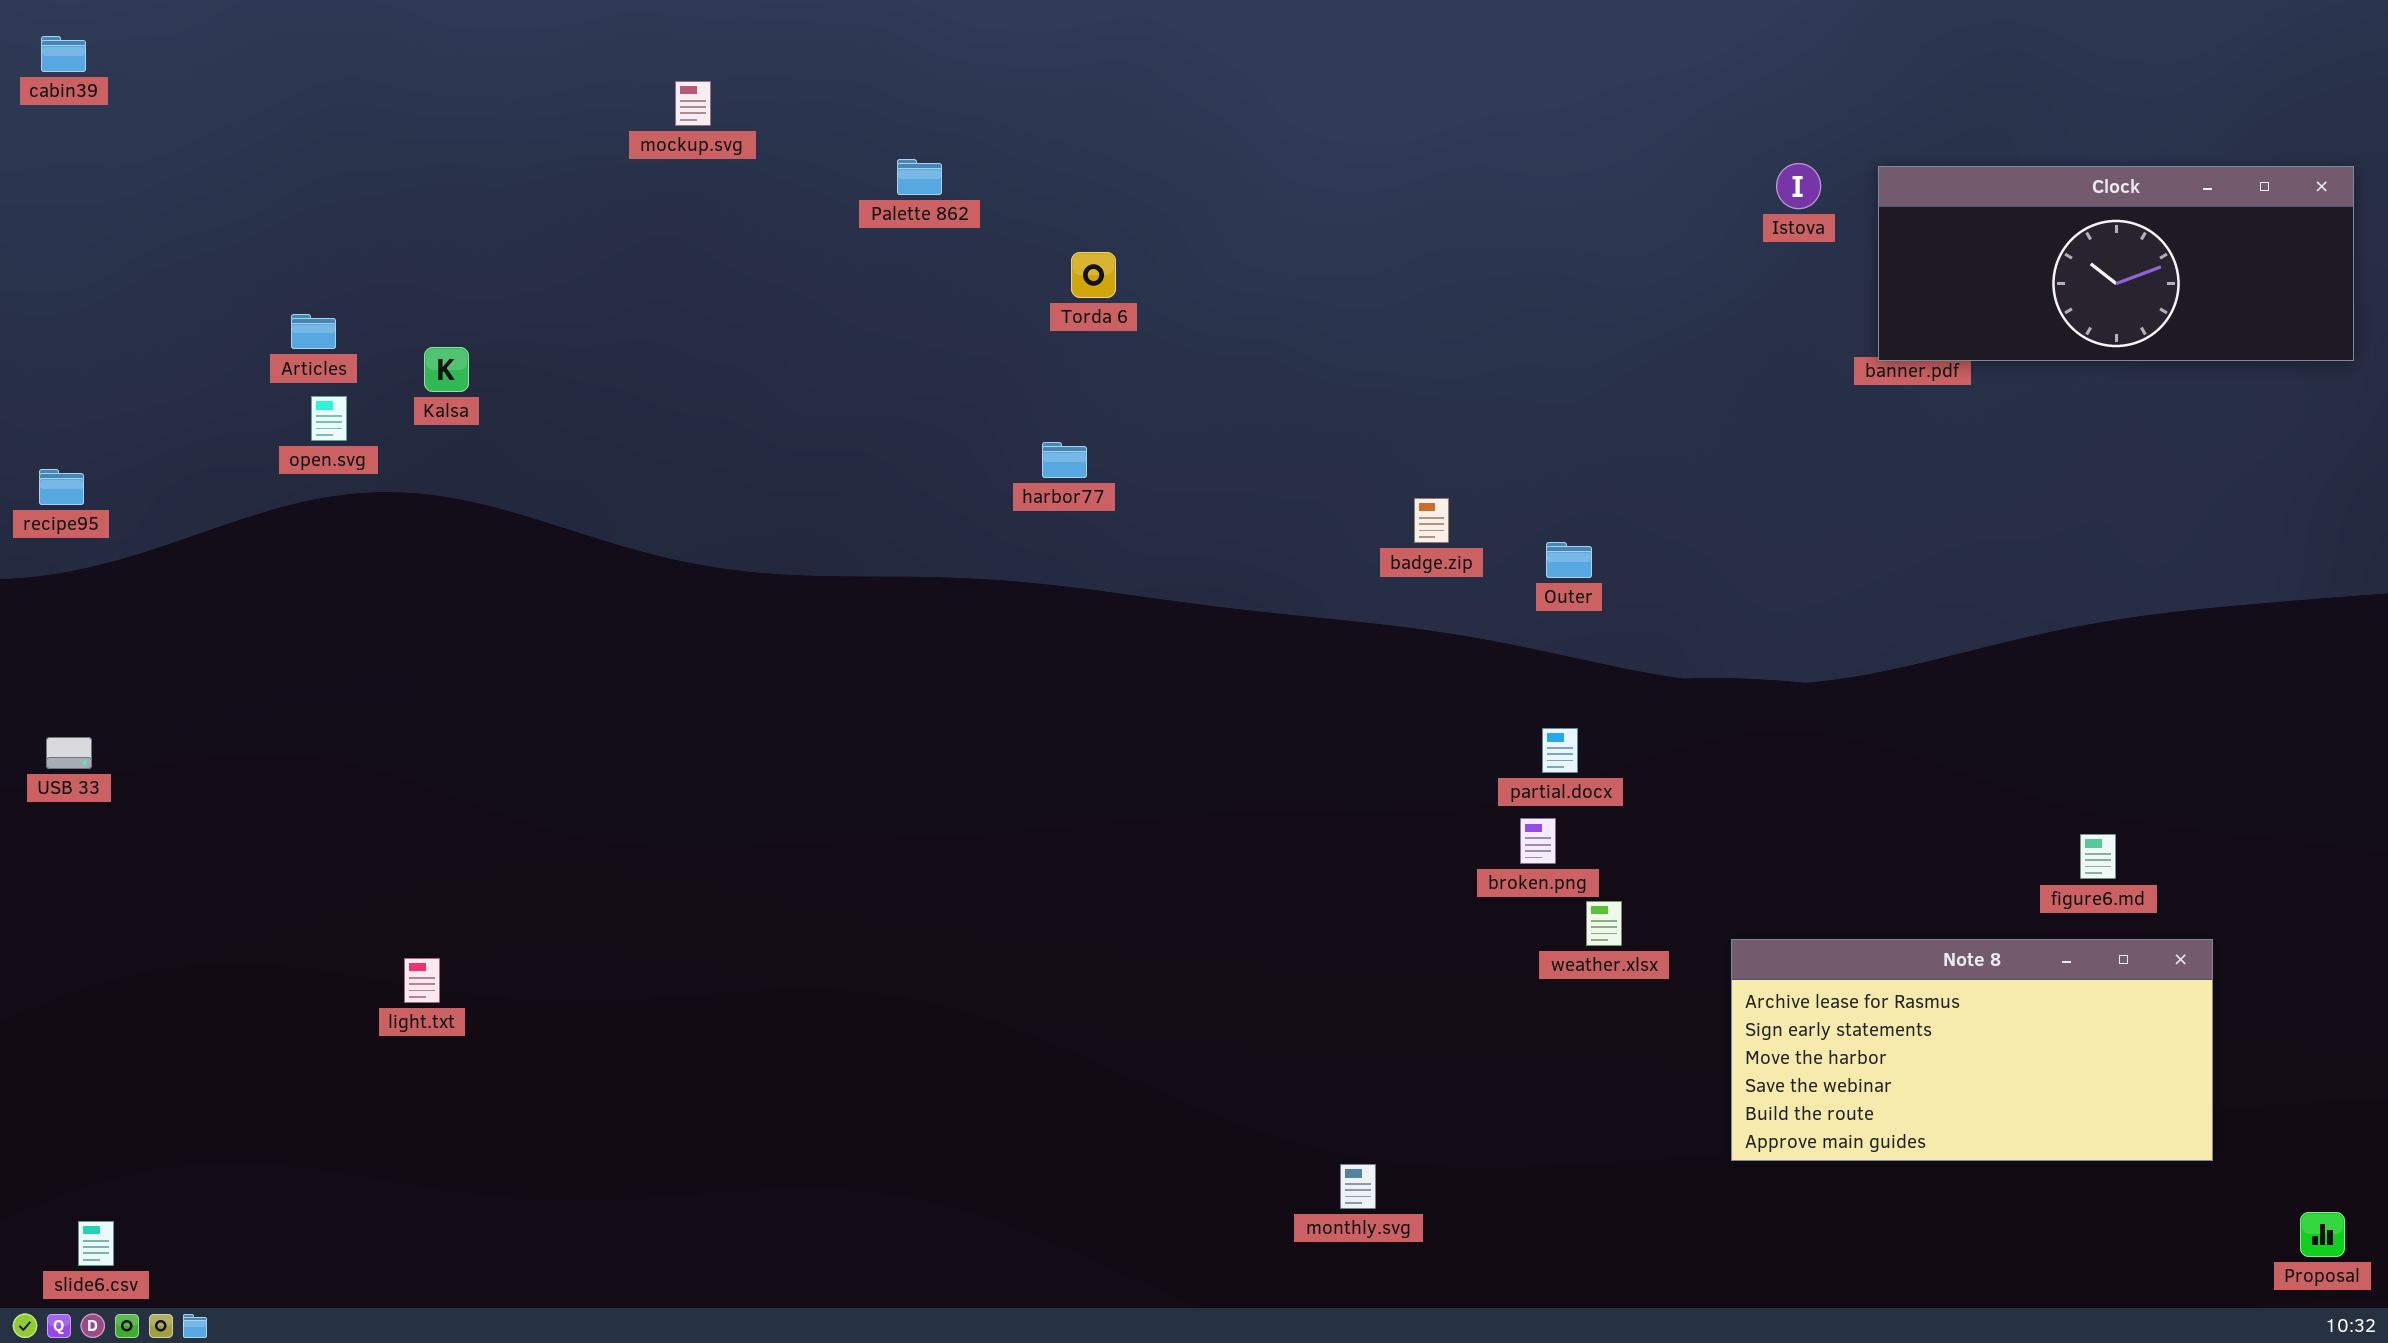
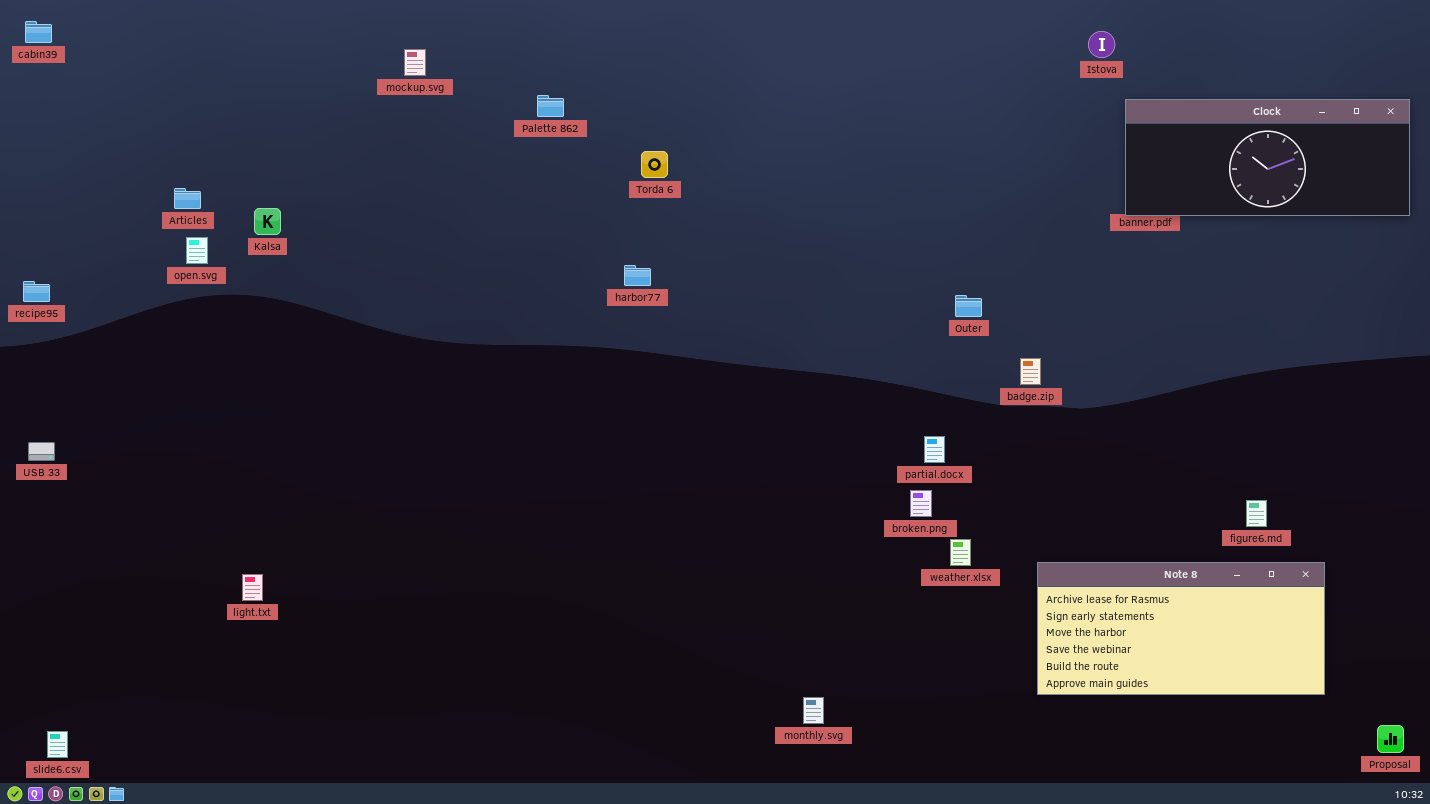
Istova: [1776,163,1821,209] -> [1088,31,1115,58], moved
badge.zip: [1414,498,1449,543] -> [1020,358,1041,385], moved
Outer: [1546,542,1592,578] -> [955,295,982,317], moved

